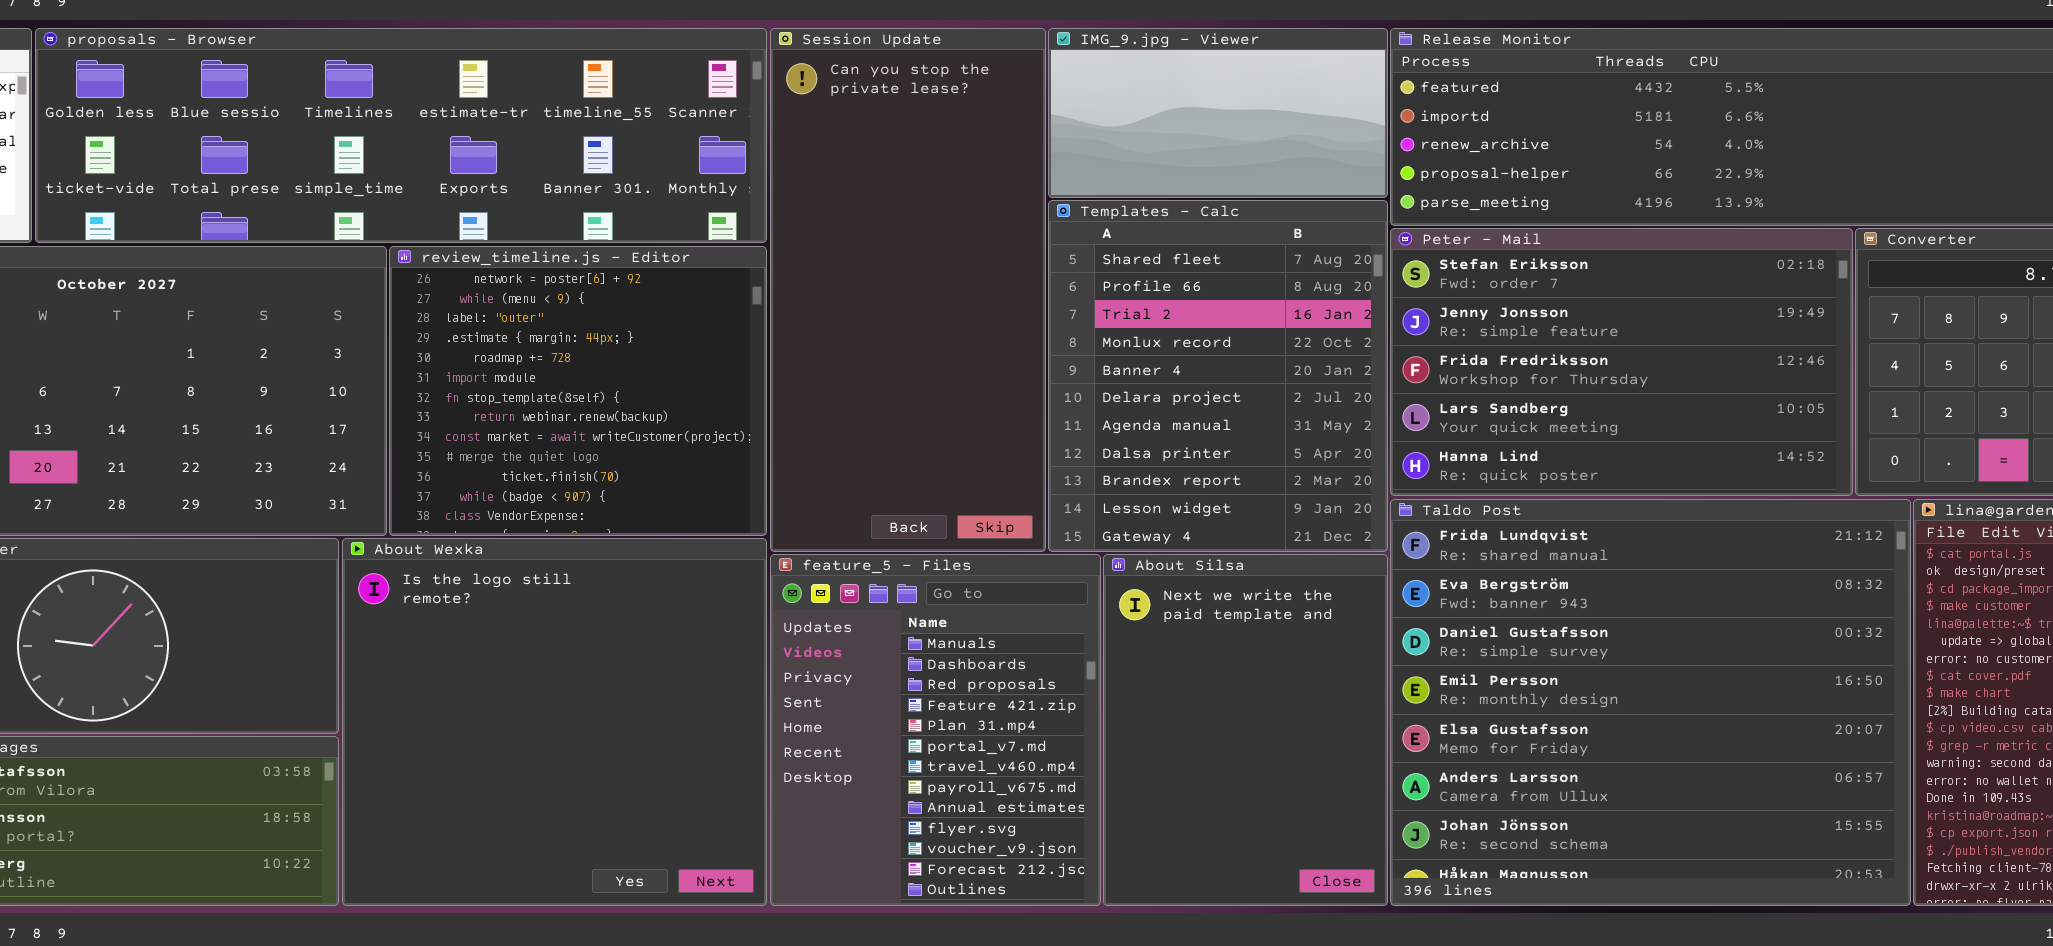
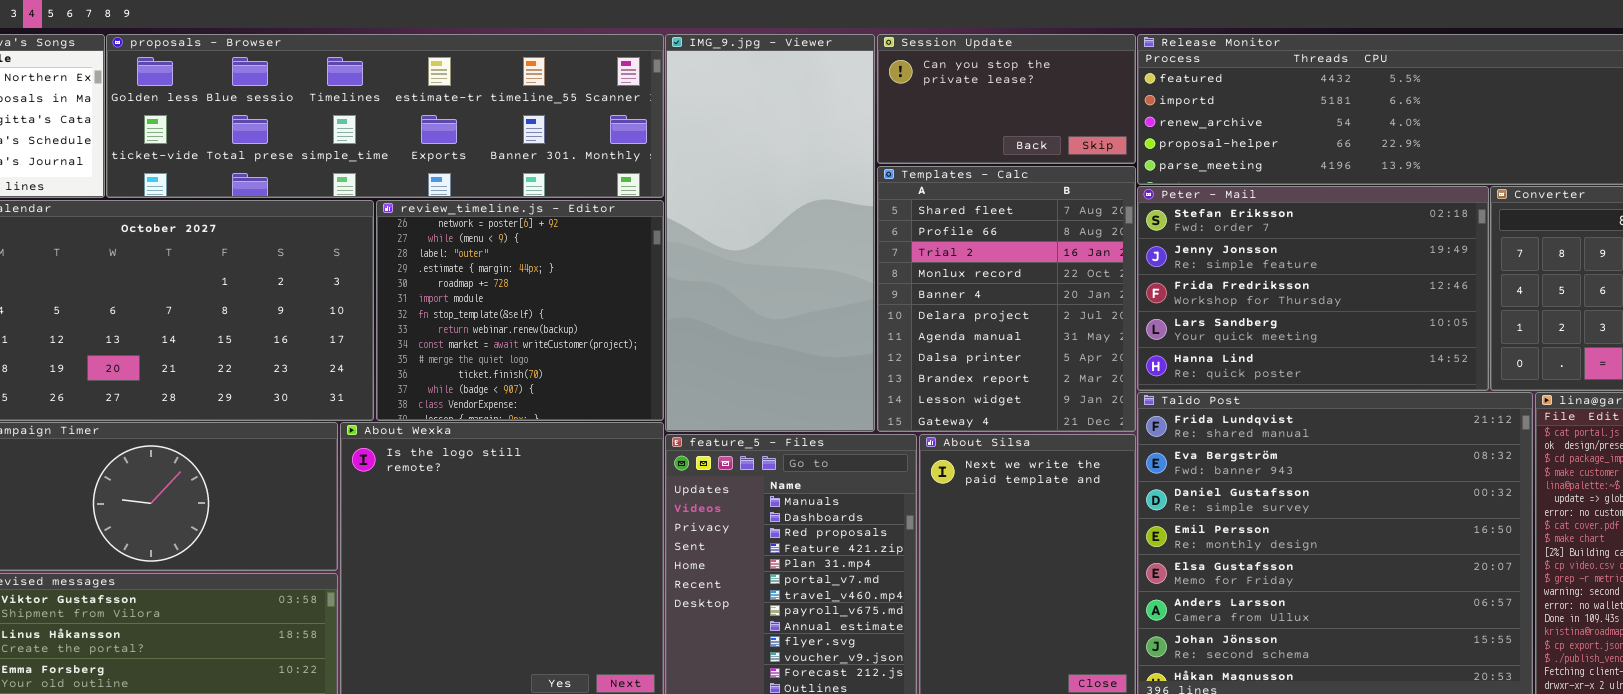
Session Update: [770,28,1046,552] -> [877,34,1136,164], moved, resized
IMG_9.jpg - Viewer: [1048,28,1388,198] -> [665,34,875,432], moved, resized

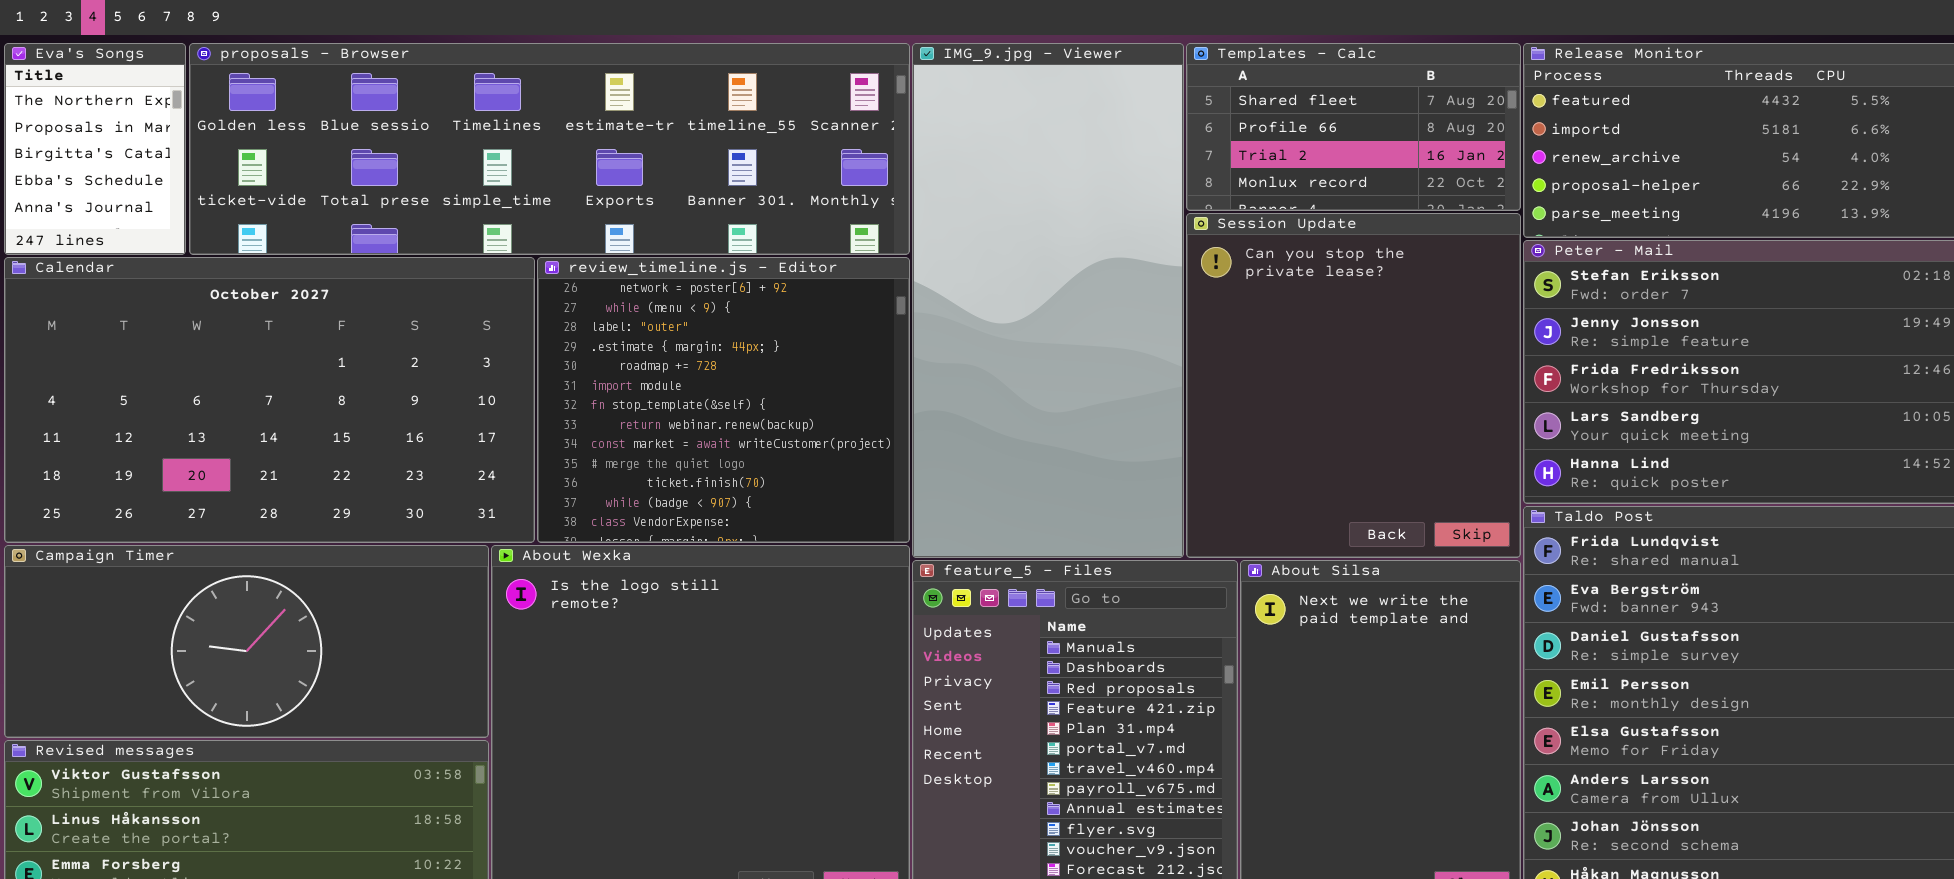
Session Update: [877,34,1136,164] -> [1186,213,1521,558], moved, resized
Templates - Calc: [877,166,1136,432] -> [1186,43,1521,211], moved, resized

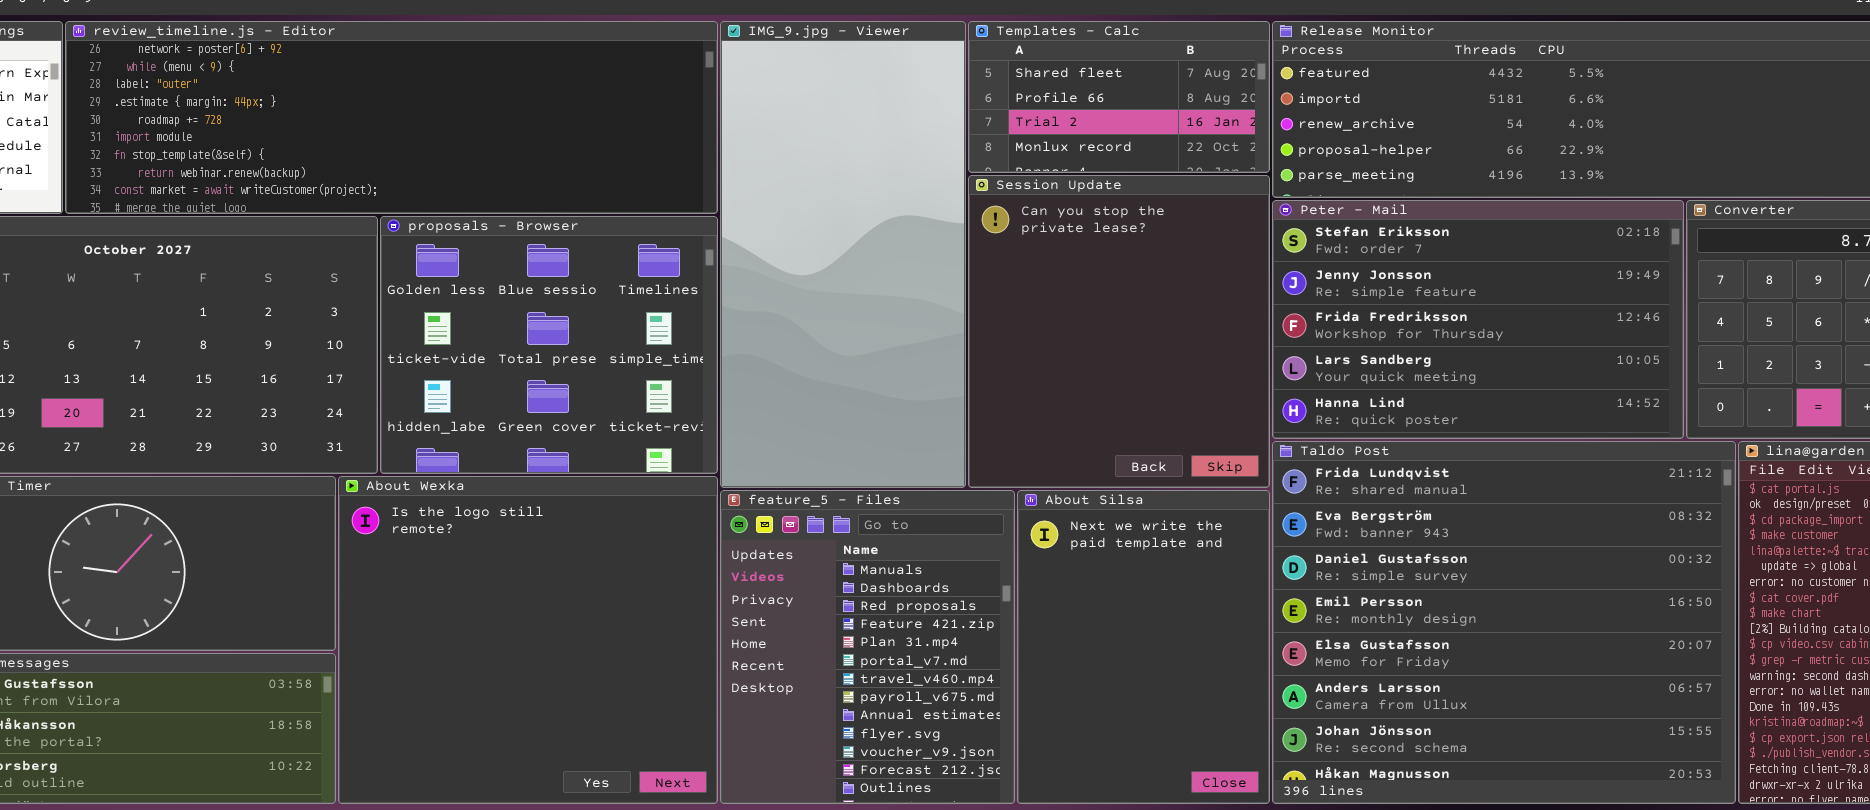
proposals - Browser: [189,43,910,255] -> [380,216,718,474], moved, resized
review_timeline.js - Editor: [537,257,910,543] -> [65,21,718,214], moved, resized

